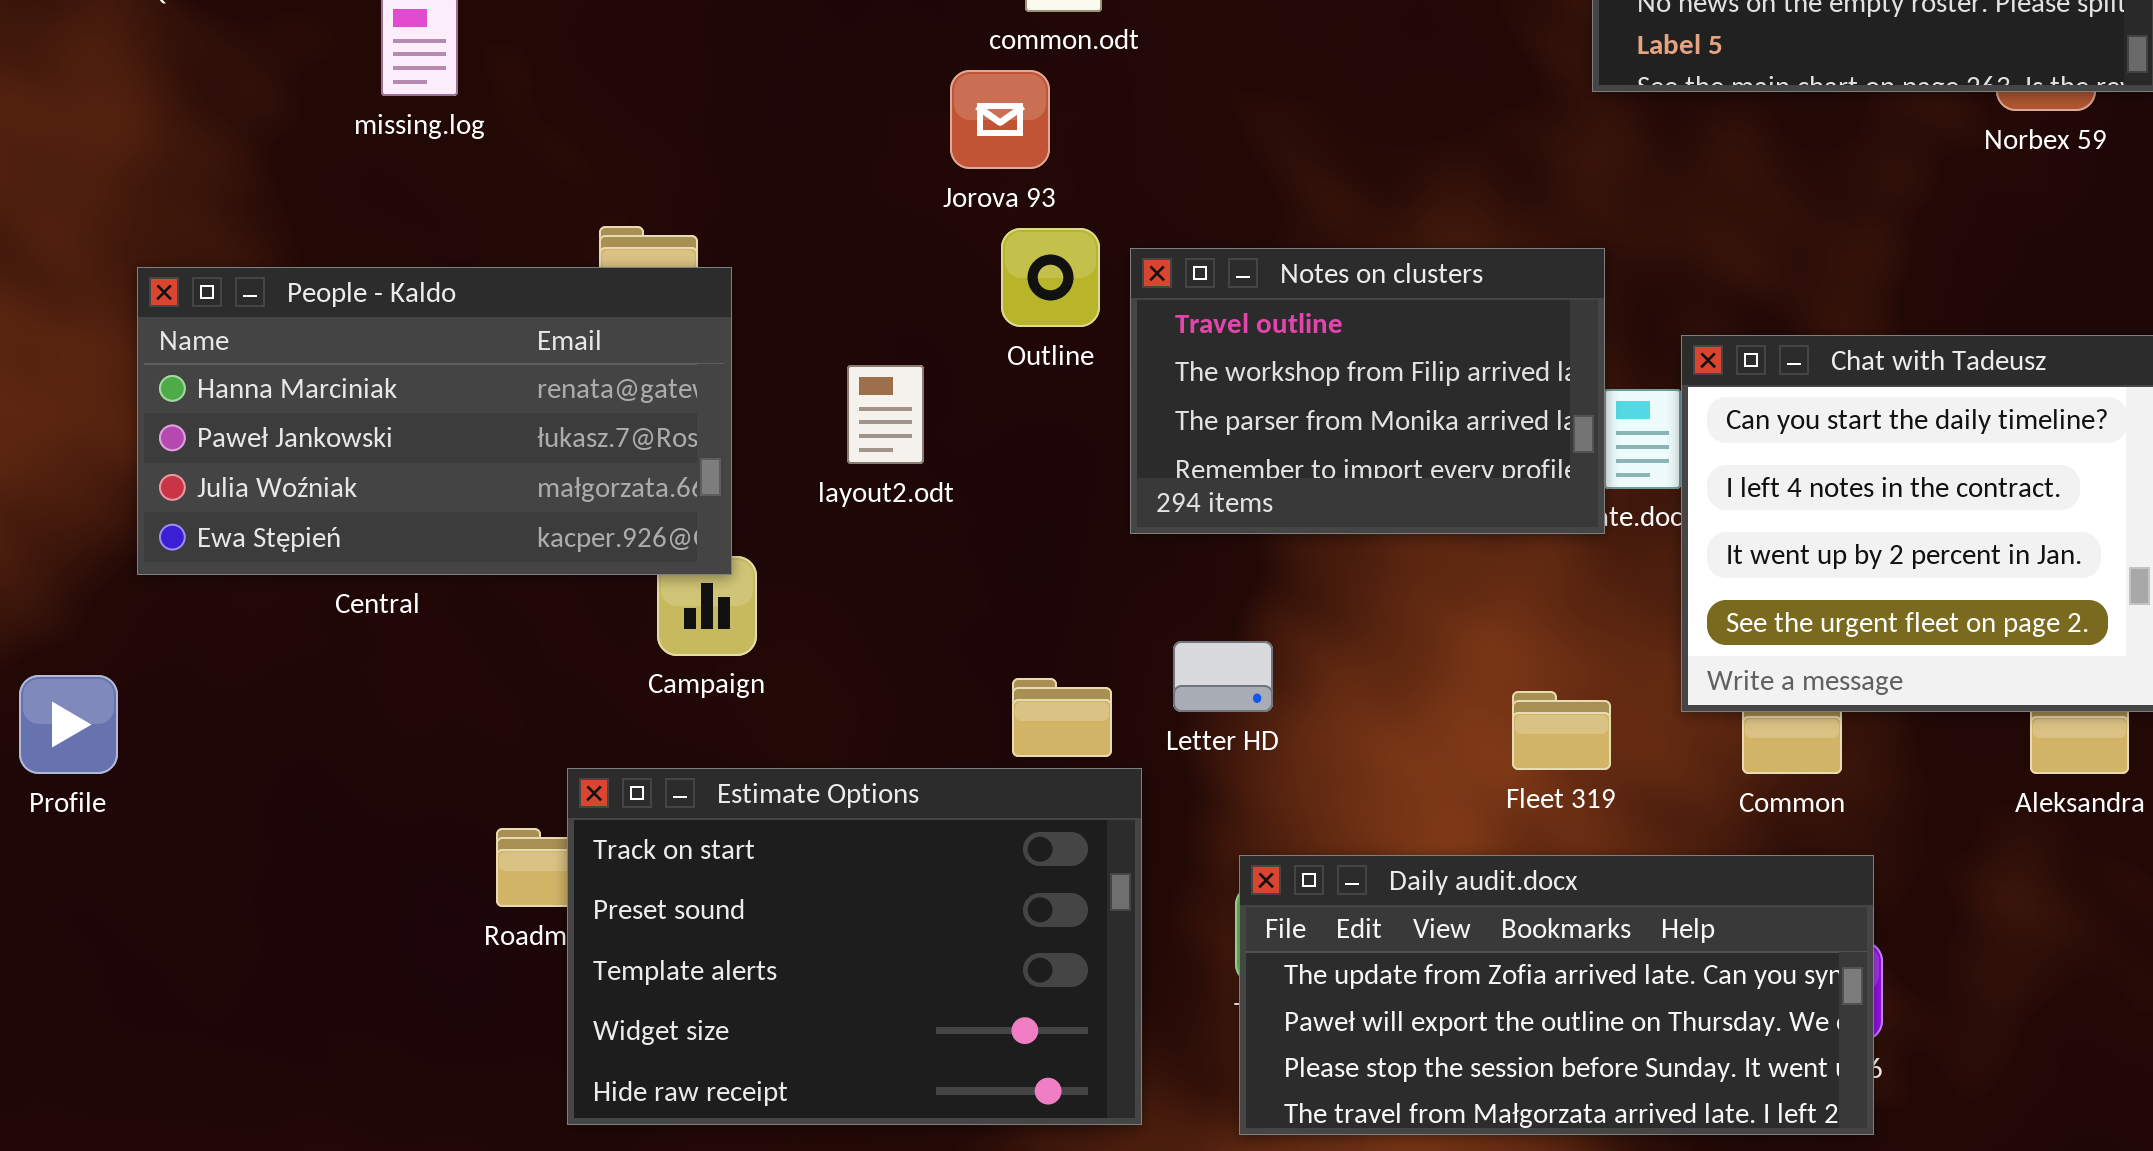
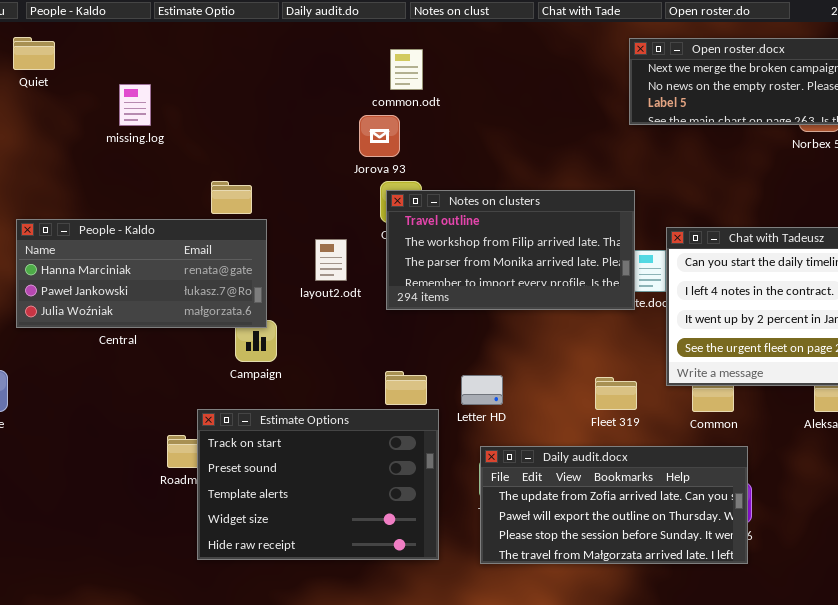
Notes on clusters: [1130,248,1605,534] -> [386,190,635,310], resized
People - Kaldo: [137,267,732,575] -> [16,219,267,328], resized
Letter HD: [1173,641,1273,712] -> [461,375,503,405], moved

